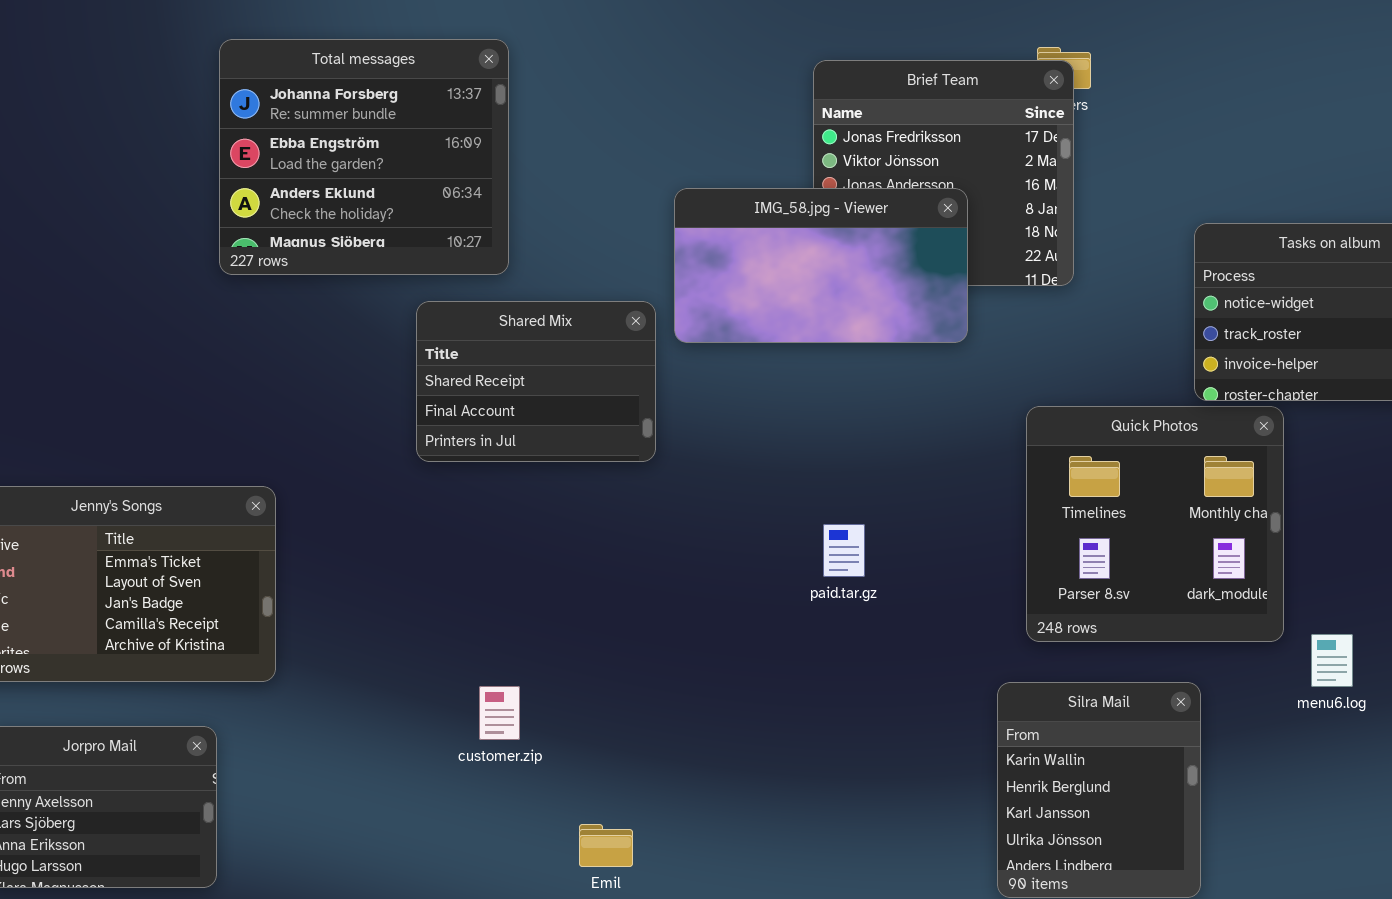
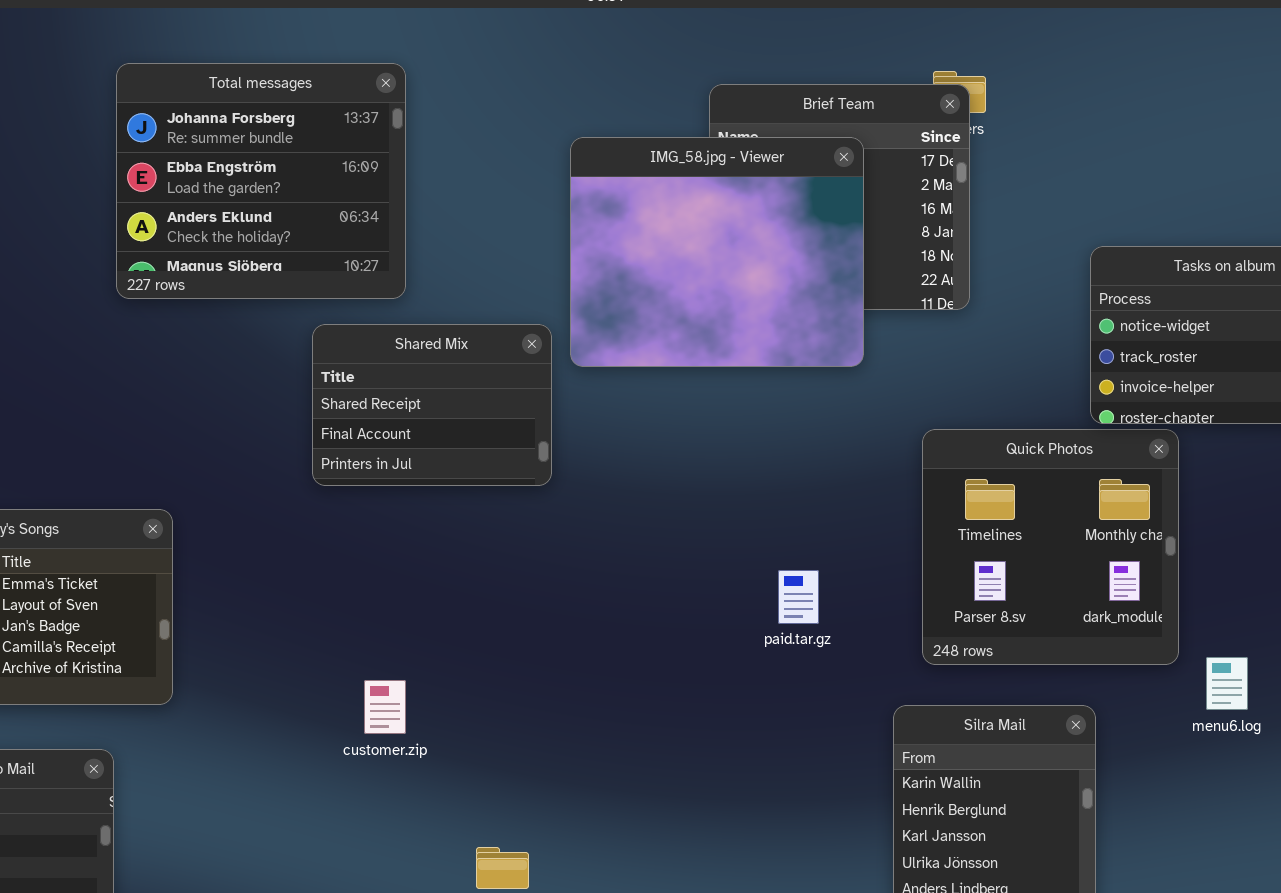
IMG_58.jpg - Viewer: [674,188,968,343] -> [570,137,864,367], resized
paid.tar.gz: [823,524,865,577] -> [778,570,819,624], moved
customer.zip: [479,686,520,740] -> [364,680,406,734], moved

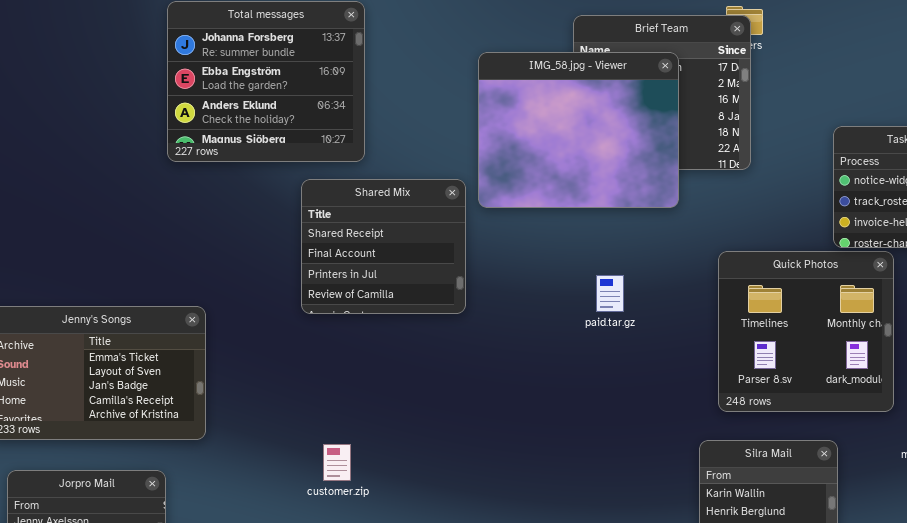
Shared Mix: [312,324,552,486] -> [301,179,466,314], resized
paid.tar.gz: [778,570,819,624] -> [596,275,624,312], moved
customer.zip: [364,680,406,734] -> [323,444,351,481], moved

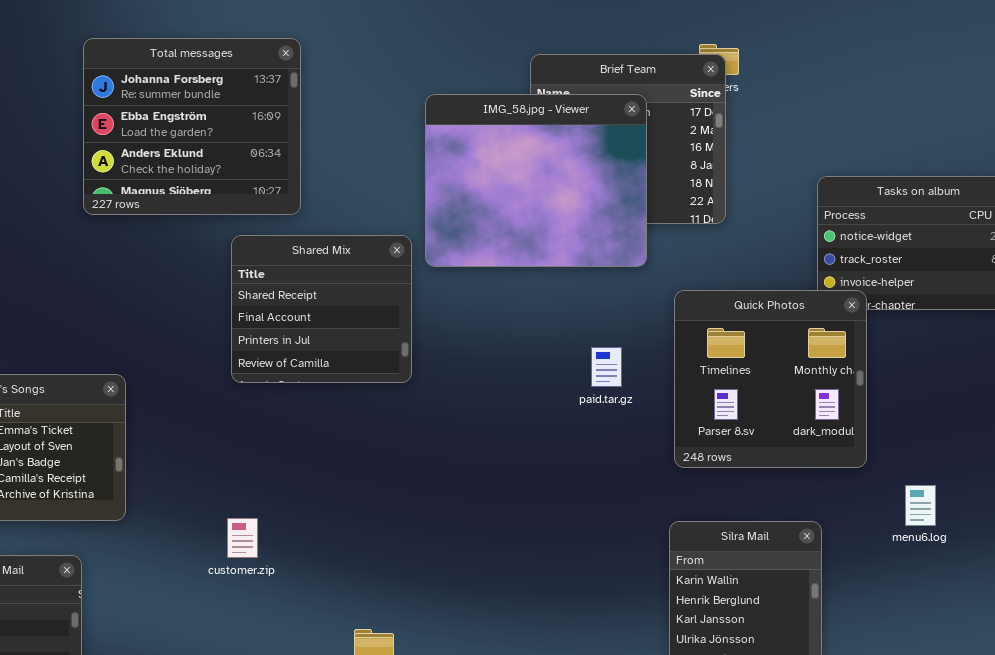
Quick Photos: [718,251,894,412] -> [674,290,867,468], moved
paid.tar.gz: [596,275,624,312] -> [591,347,622,387], moved
customer.zip: [323,444,351,481] -> [227,518,258,558], moved

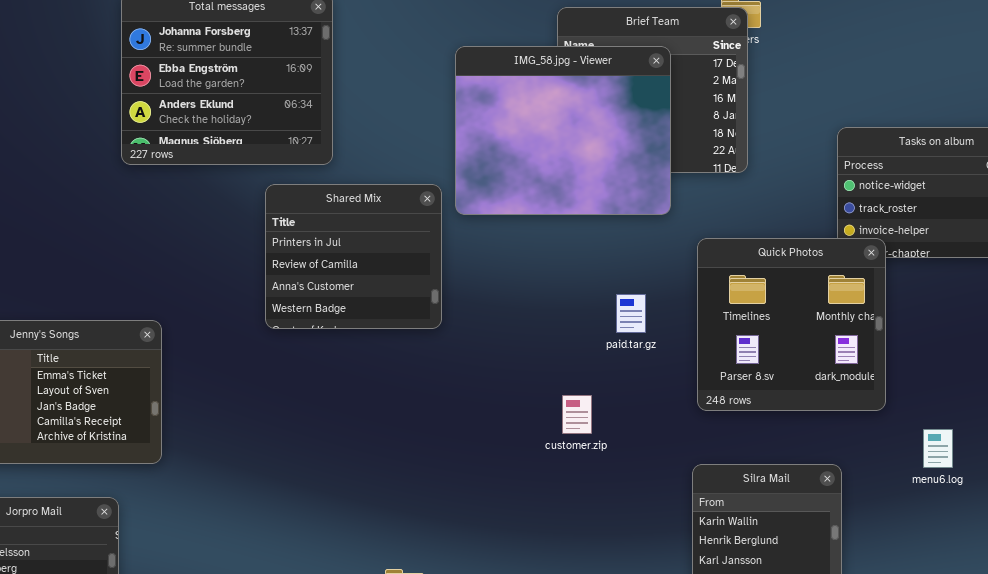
Shared Mix: [231,235,412,383] -> [265,184,442,329], scrolled down 2 rows
customer.zip: [227,518,258,558] -> [562,395,592,434], moved

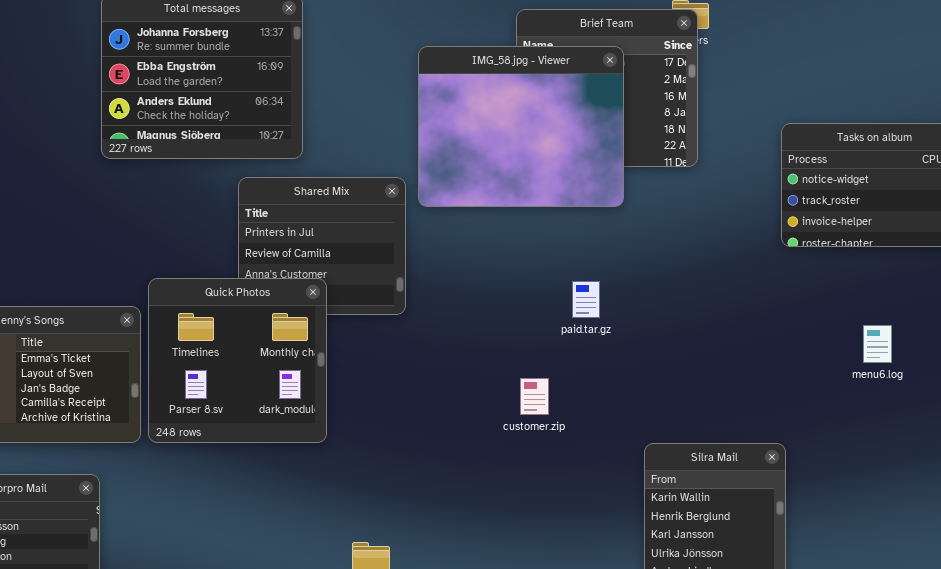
Quick Photos: [697,238,886,411] -> [148,278,327,443], moved
menu6.log: [923,429,953,468] -> [863,325,892,363], moved

